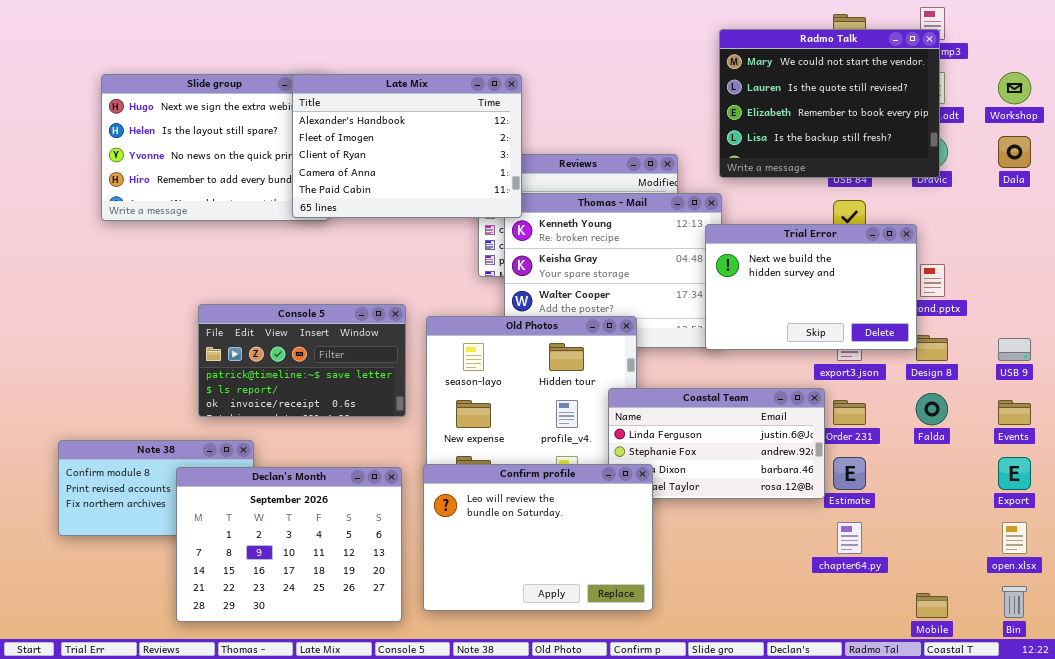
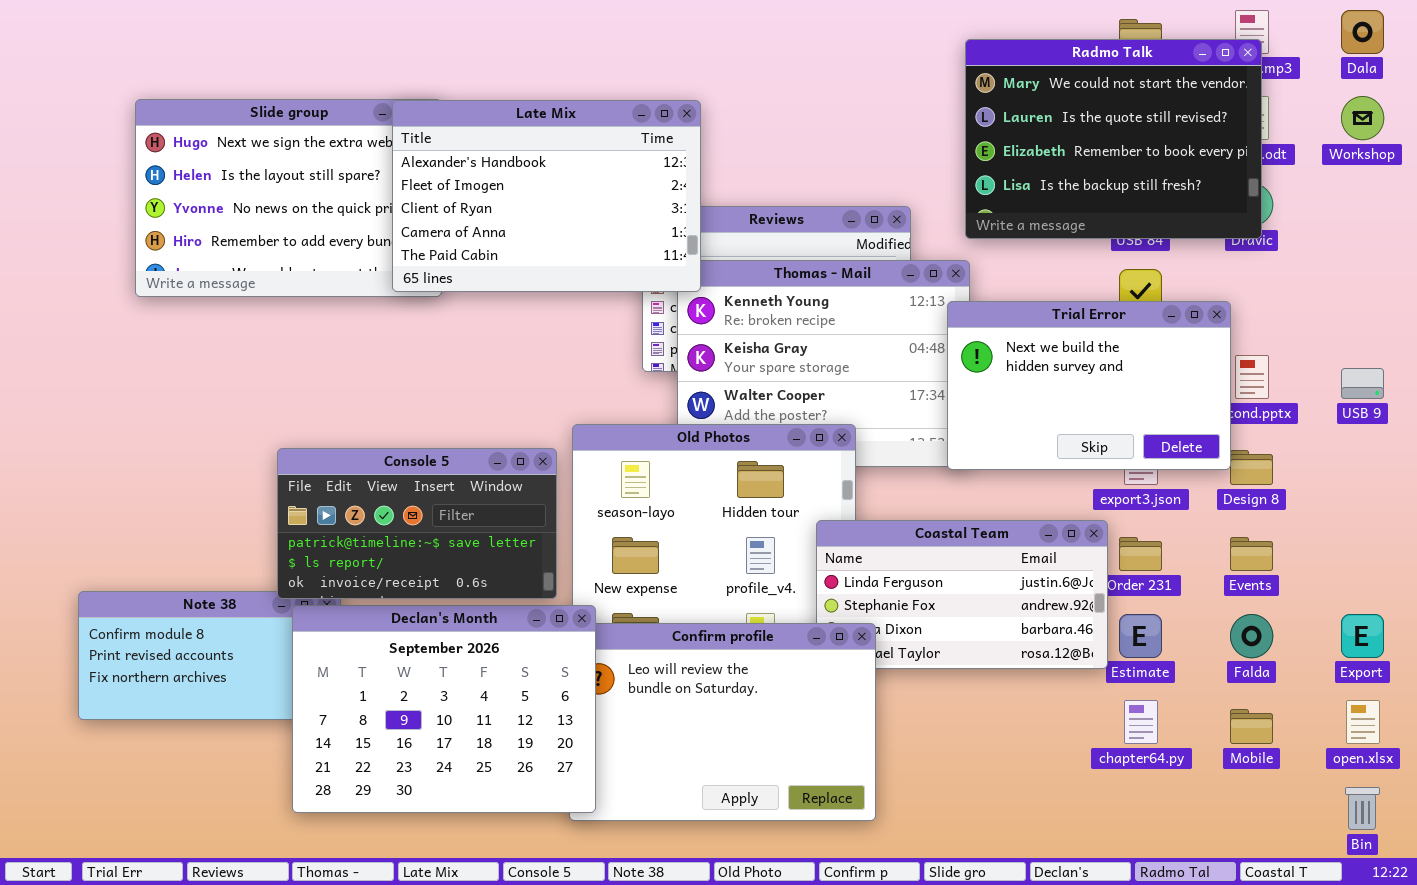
Dala: [998,136,1031,168] -> [1341,10,1384,54], moved
Console 5: [198,304,406,417] -> [277,448,557,599], moved
USB 9: [998,338,1031,361] -> [1341,368,1384,399], moved
Falda: [916,393,948,425] -> [1230,614,1273,658], moved
Events: [998,400,1031,425] -> [1230,537,1273,571], moved
Declan's Month: [176,467,402,622] -> [292,605,596,813], moved
Mobile: [916,593,948,618] -> [1230,709,1273,744], moved

